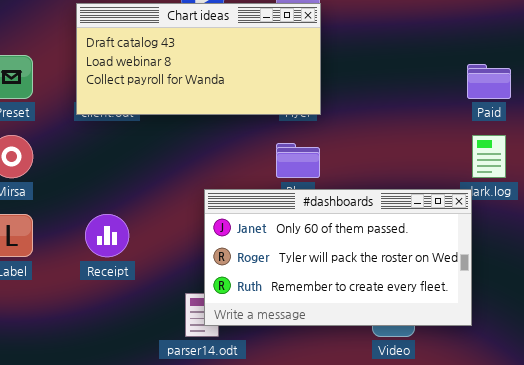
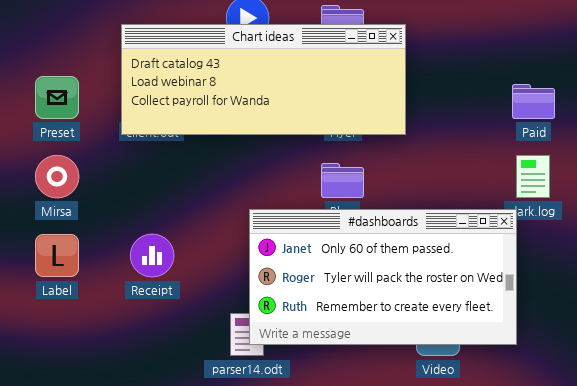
Chart ideas: [76,3,321,115] -> [121,24,406,135], resized

